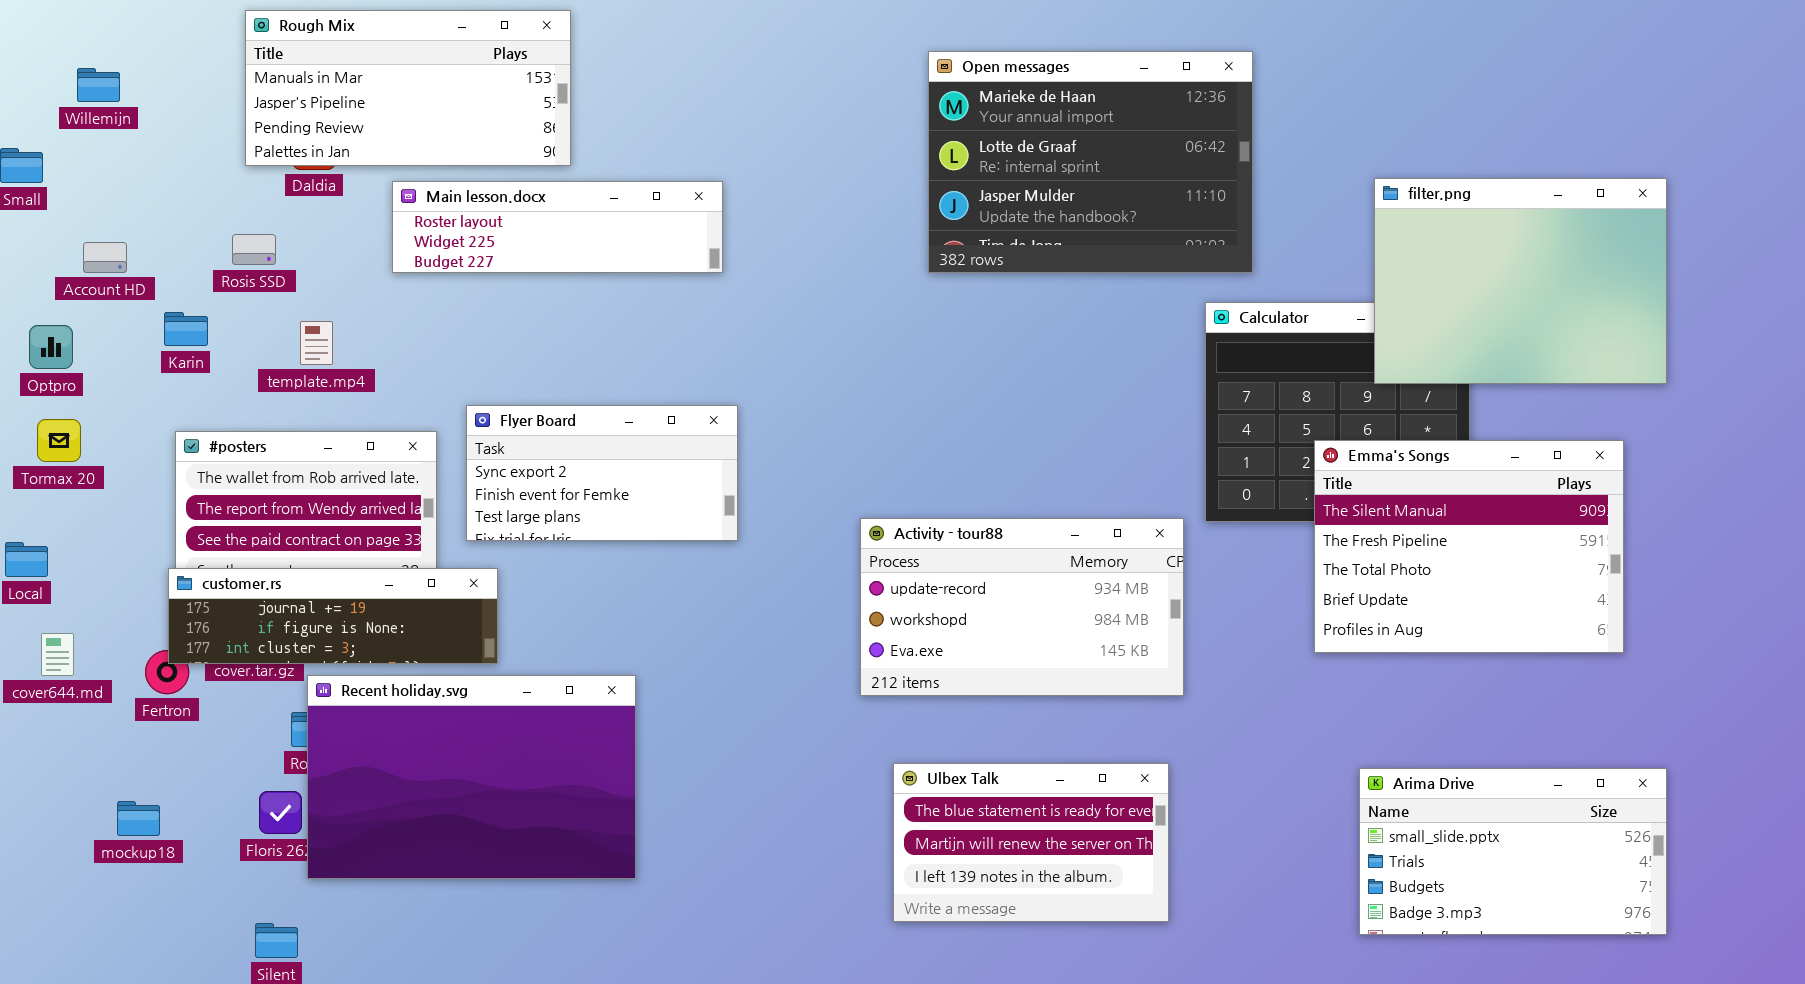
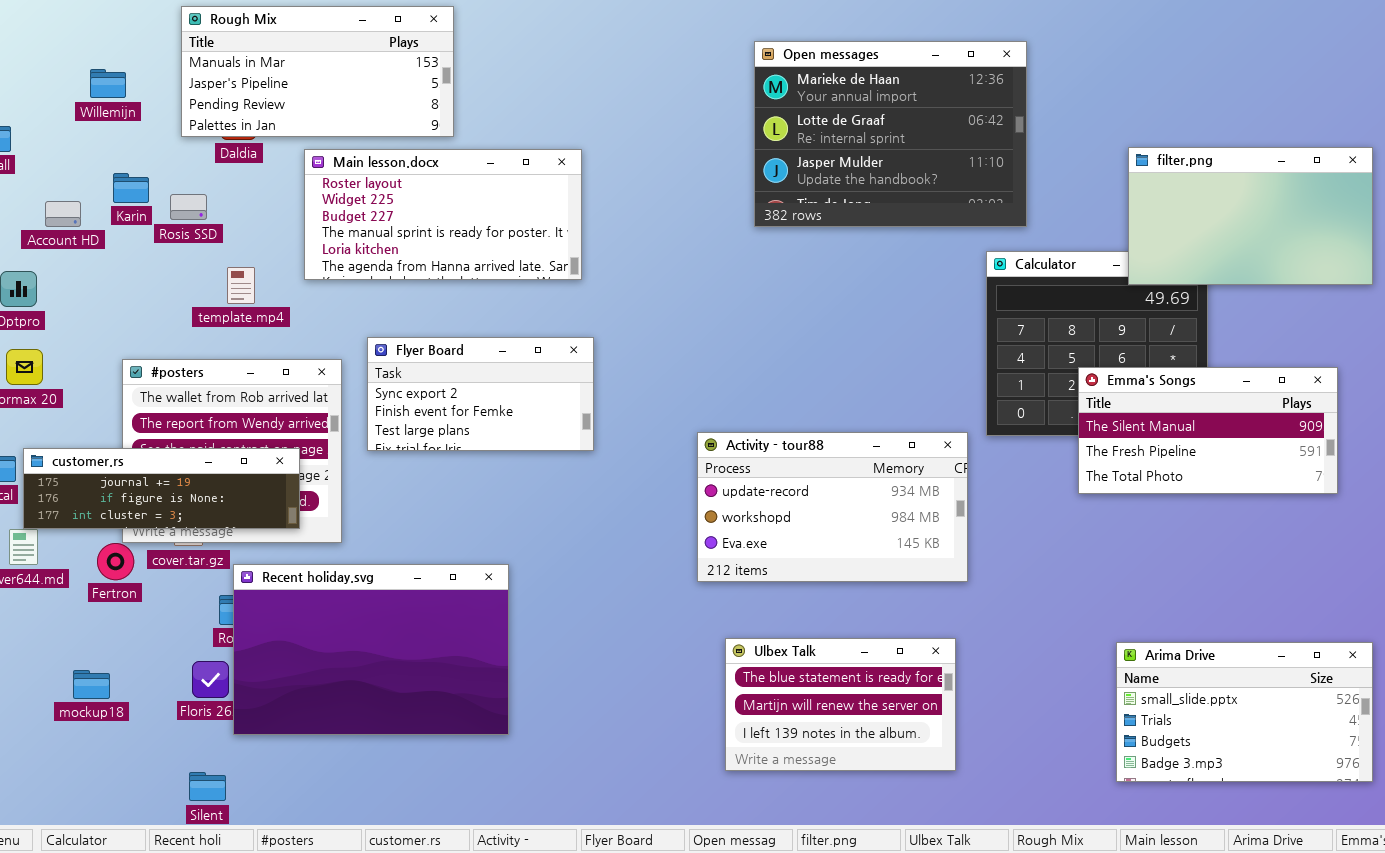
Willemijn: [77,68,120,102] -> [90,69,126,98], moved
filter.png: [1374,178,1667,384] -> [1128,147,1373,285], resized
Main lesson.docx: [392,181,723,273] -> [304,149,582,280], resized
Karin: [164,312,208,346] -> [113,173,149,203], moved
Emma's Songs: [1314,440,1624,653] -> [1078,367,1338,494], resized
customer.rs: [168,568,498,664] -> [23,448,300,529], moved

